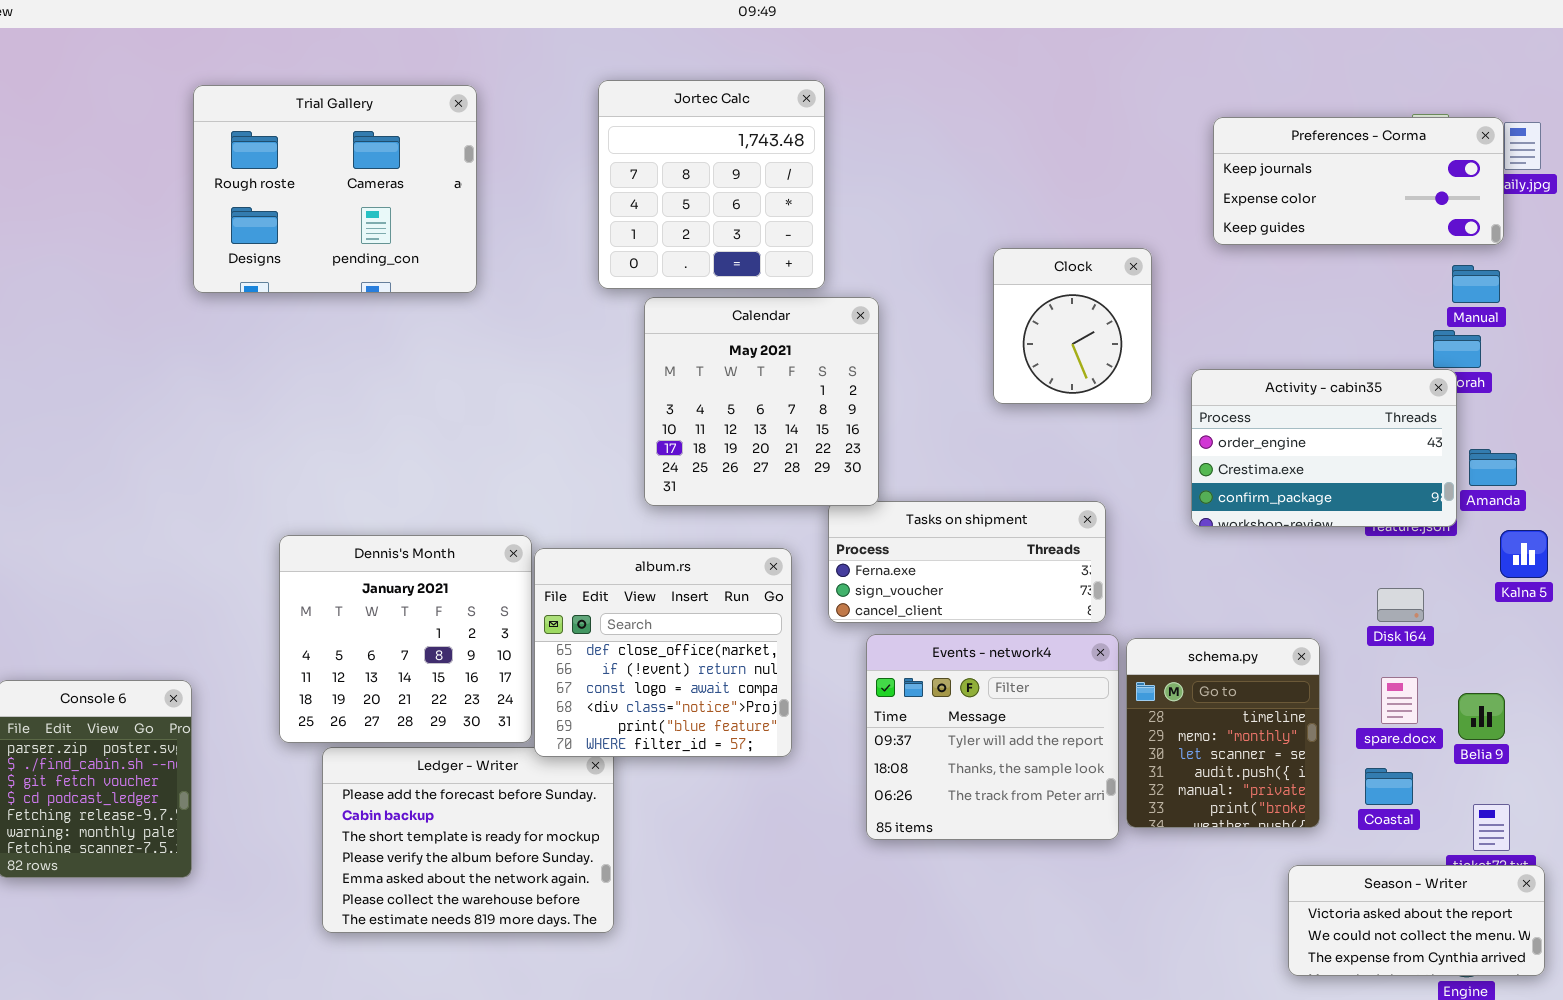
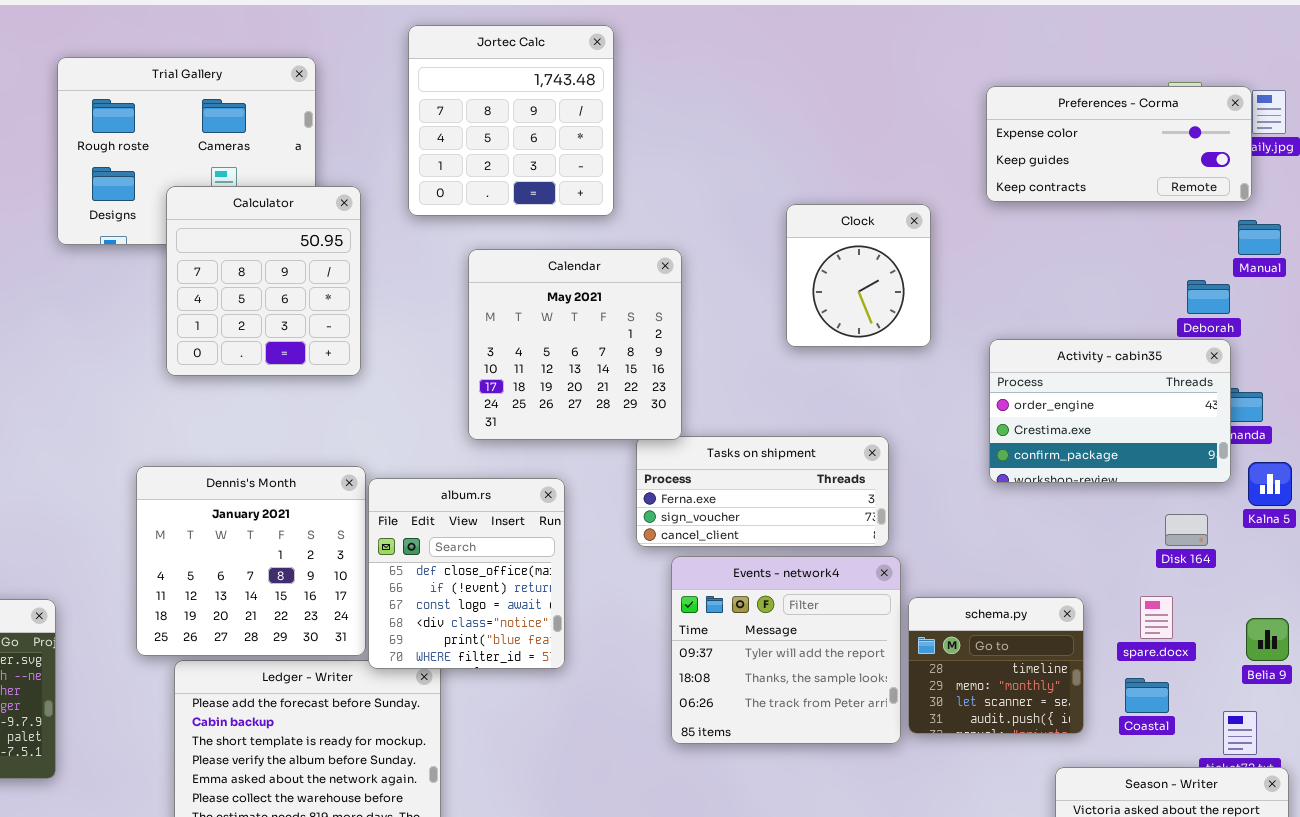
Jortec Calc: [598,80,825,289] -> [408,25,614,216], moved
Preferences - Corma: [1213,117,1504,245] -> [986,86,1252,202], scrolled down 1 row
Calculator: none -> [166,186,361,376], opened
Manual: [1452,265,1500,303] -> [1238,220,1281,255], moved
Activity - cabin35: [1191,369,1457,527] -> [989,339,1231,483], moved
album.rs: [534,548,792,757] -> [368,478,565,669], resized
Disk 164: [1377,588,1424,622] -> [1165,514,1208,546], moved
schema.py: [1126,638,1320,828] -> [908,597,1084,734], resized
Belia 9: [1458,693,1505,740] -> [1246,618,1289,661], moved

